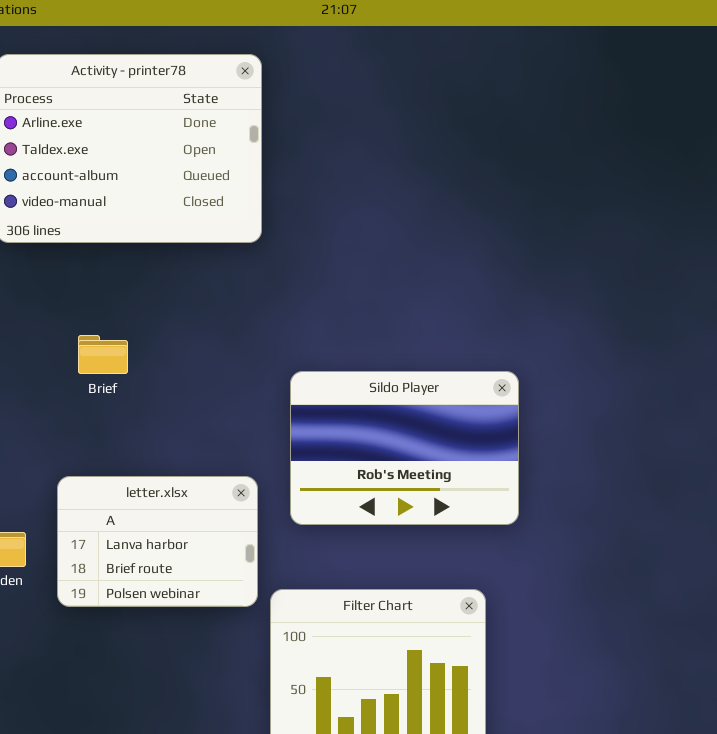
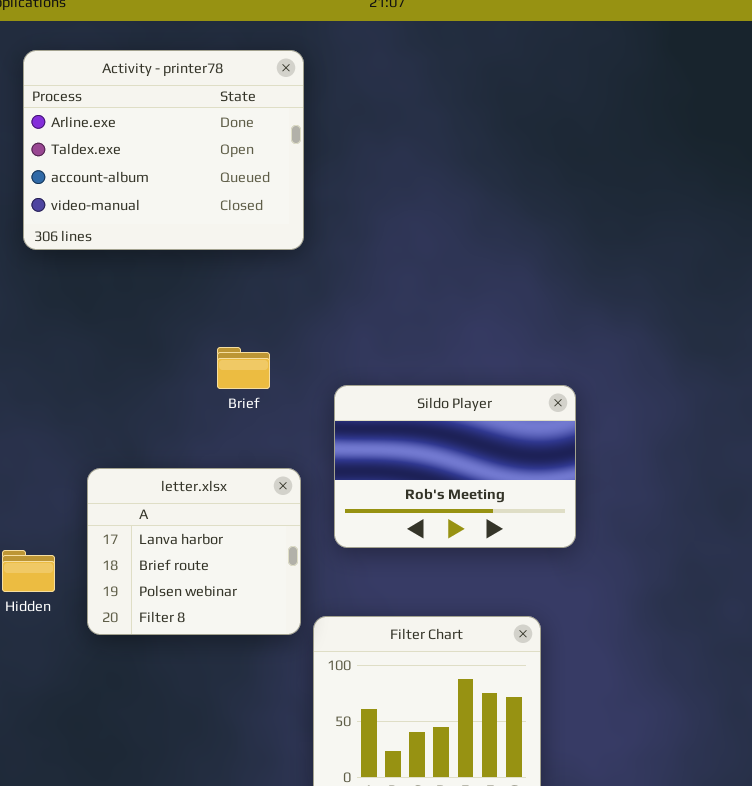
Brief: [78,335,128,374] -> [217,347,270,389], moved
letter.xlsx: [57,476,258,607] -> [87,468,301,635], resized

